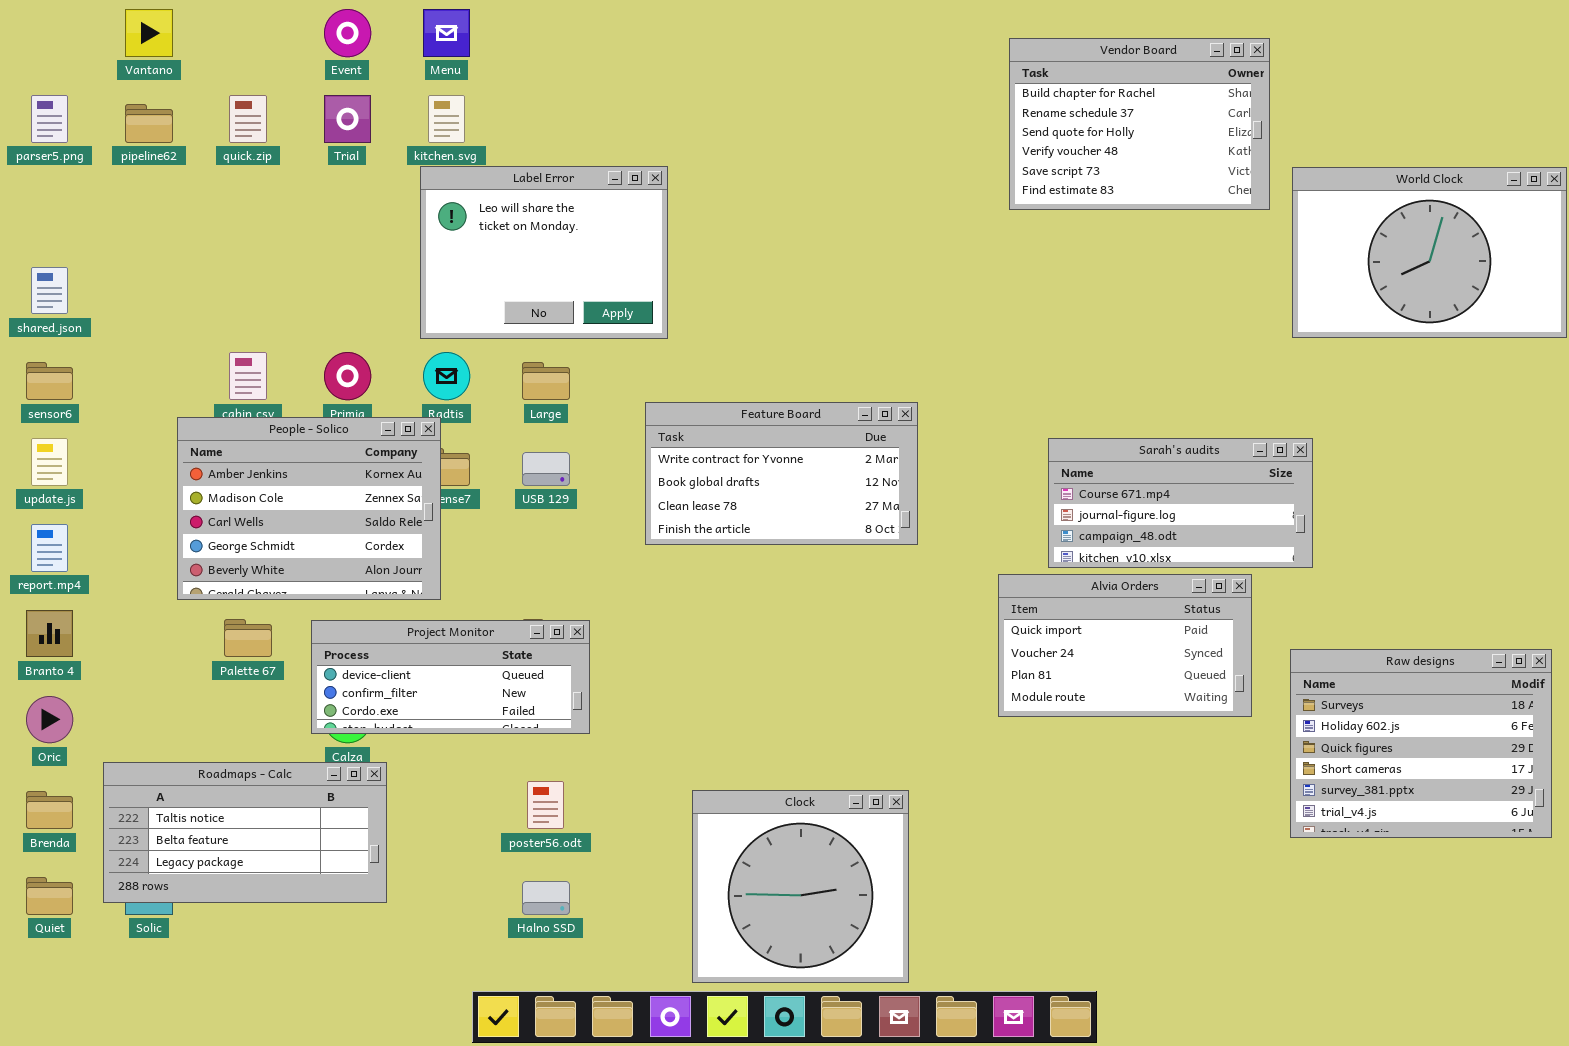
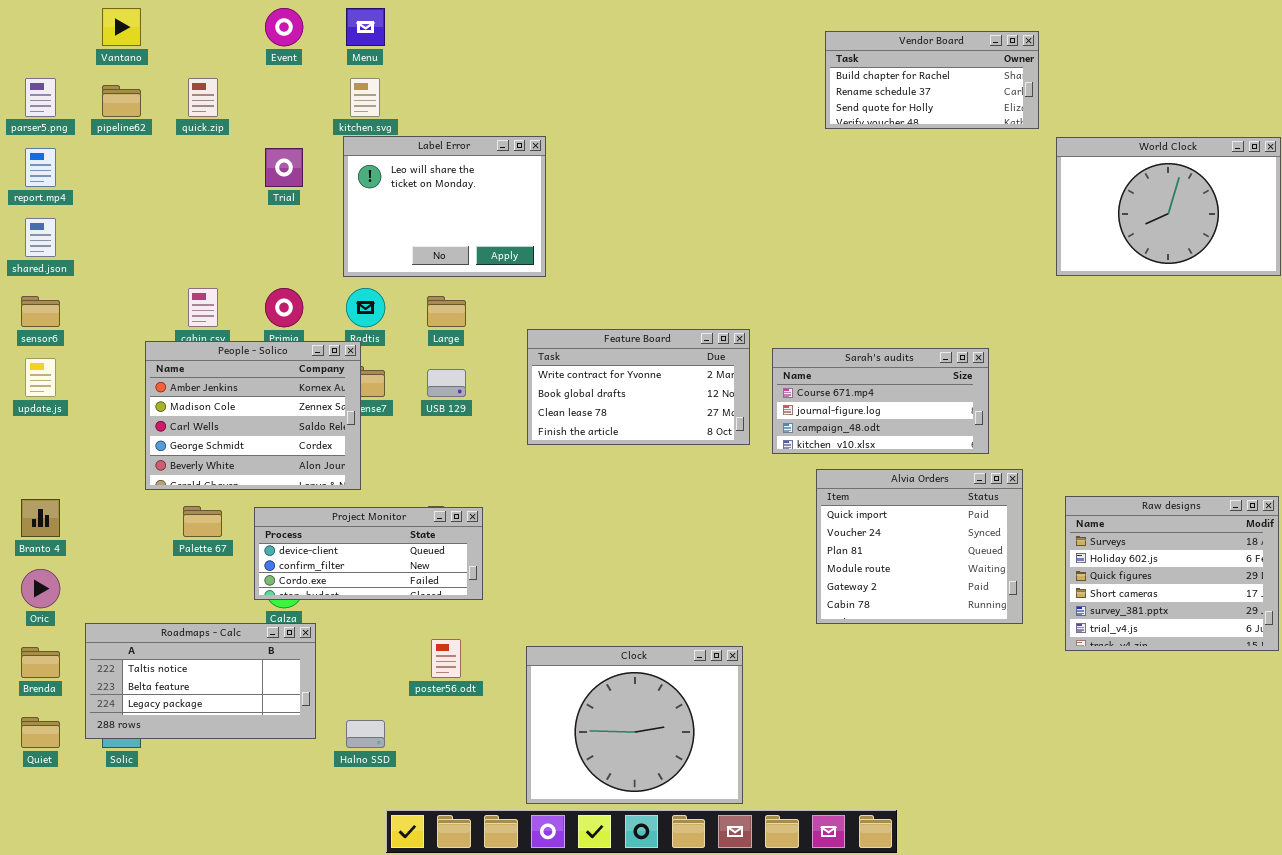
Vendor Board: [1009,38,1270,210] -> [825,31,1039,129], resized
Trial: [324,95,371,143] -> [265,148,303,187], moved
Sarah's audits: [1048,438,1313,568] -> [772,348,989,454], moved
report.mp4: [31,524,68,572] -> [25,148,56,187], moved
Alvia Orders: [998,574,1252,717] -> [816,469,1023,624], resized
Raw designs: [1290,649,1552,838] -> [1065,496,1279,651], moved
Clock: [692,790,909,983] -> [526,646,743,804], resized
Halno SSD: [522,881,570,915] -> [346,720,385,748], moved

